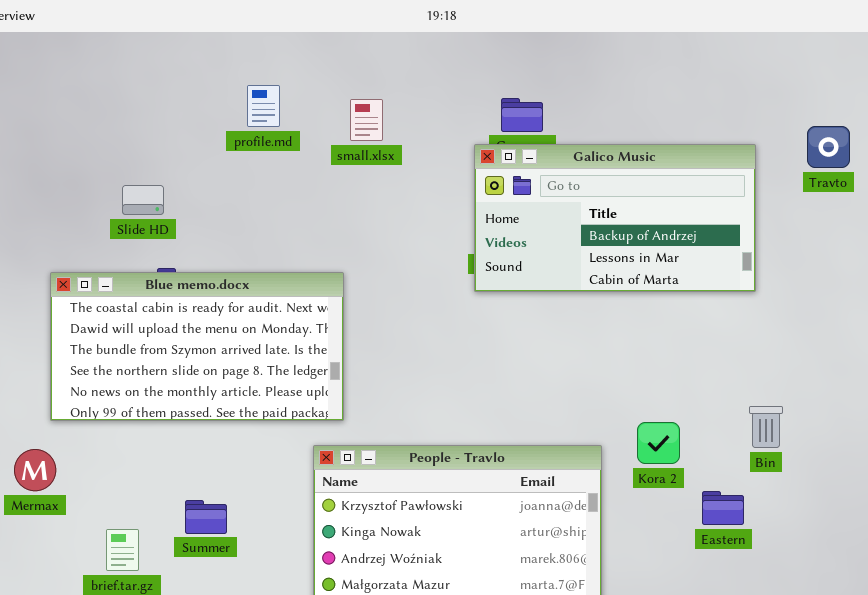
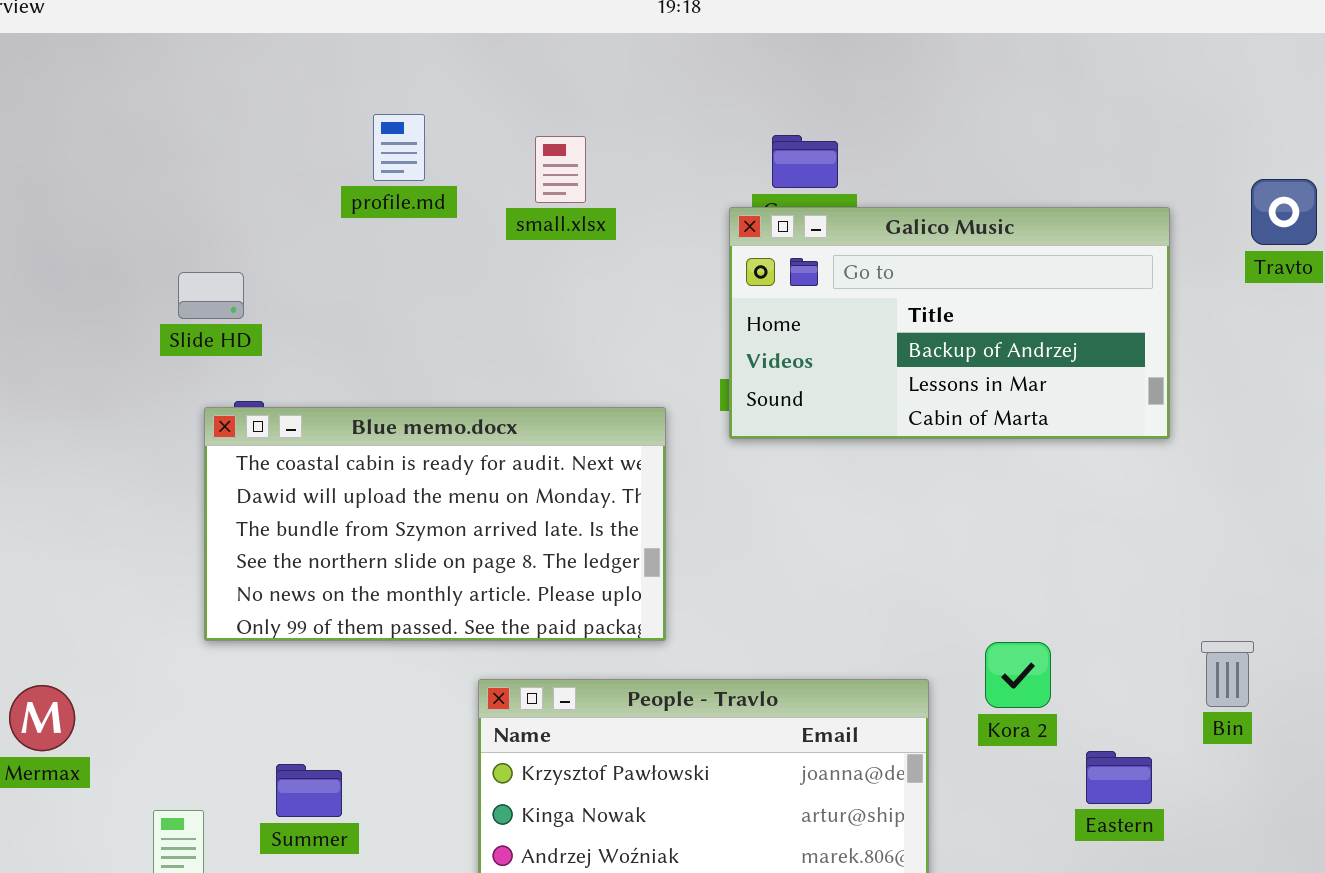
Blue memo.docx: [50,272,344,421] -> [204,407,666,641], moved
Bin: [749,406,783,448] -> [1201,641,1254,707], moved

